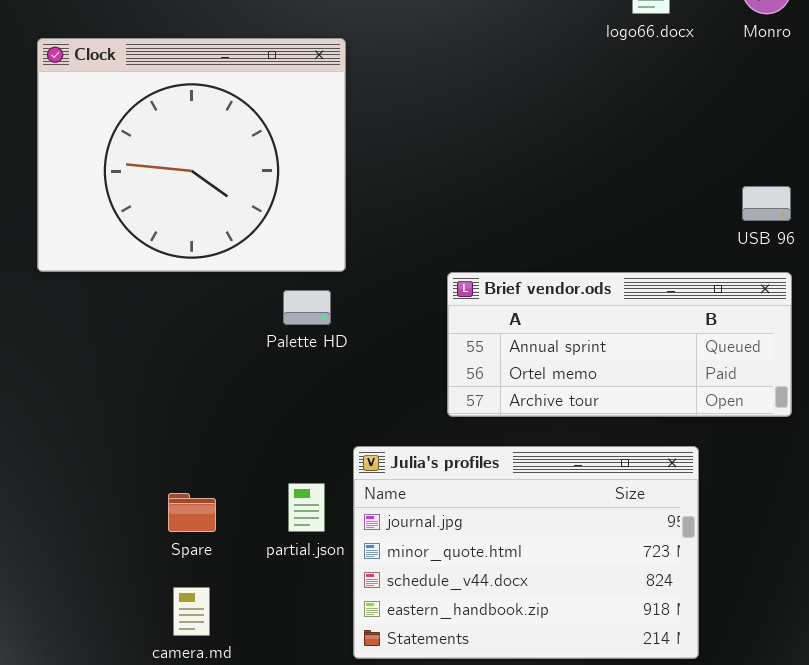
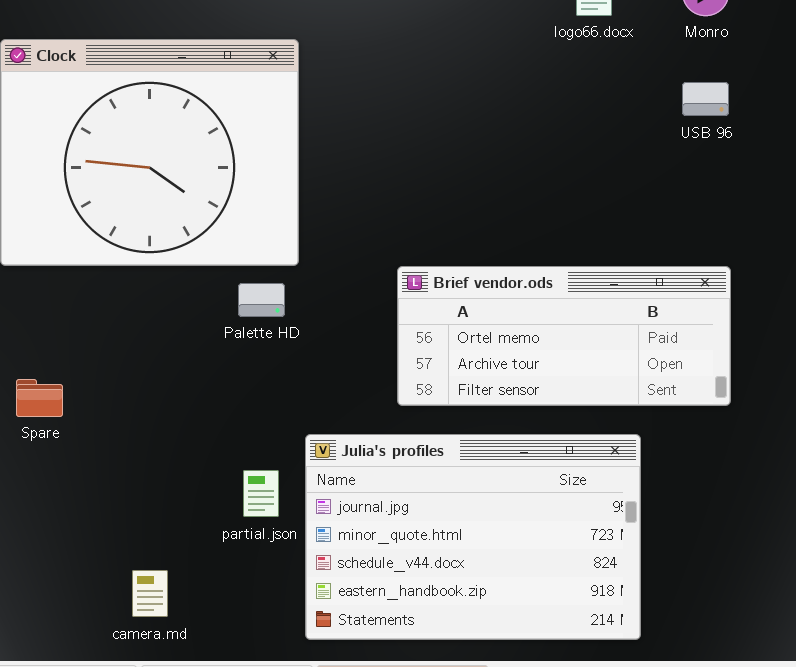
USB 96: [742,186,791,221] -> [682,82,729,116], moved
Brief vendor.ods: [447,272,792,417] -> [397,266,731,406], scrolled down 1 row
Spare: [168,493,216,532] -> [16,379,63,417], moved

